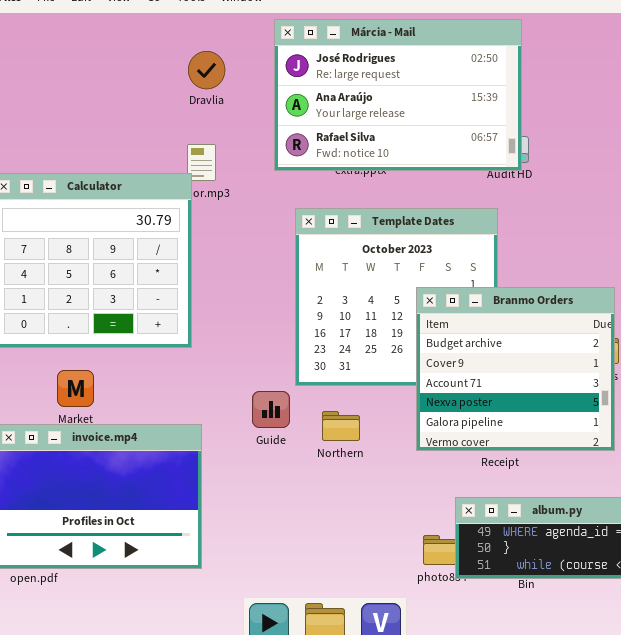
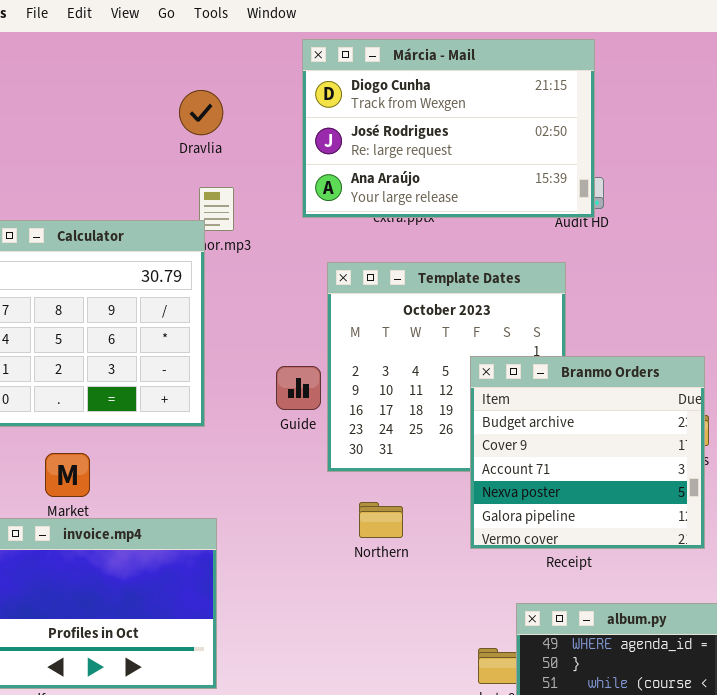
Márcia - Mail: [274,19,522,171] -> [302,39,595,218], scrolled up 1 row
Dravlia: [188,51,225,89] -> [179,90,223,135], moved
Guide: [252,391,290,428] -> [276,366,321,410], moved

